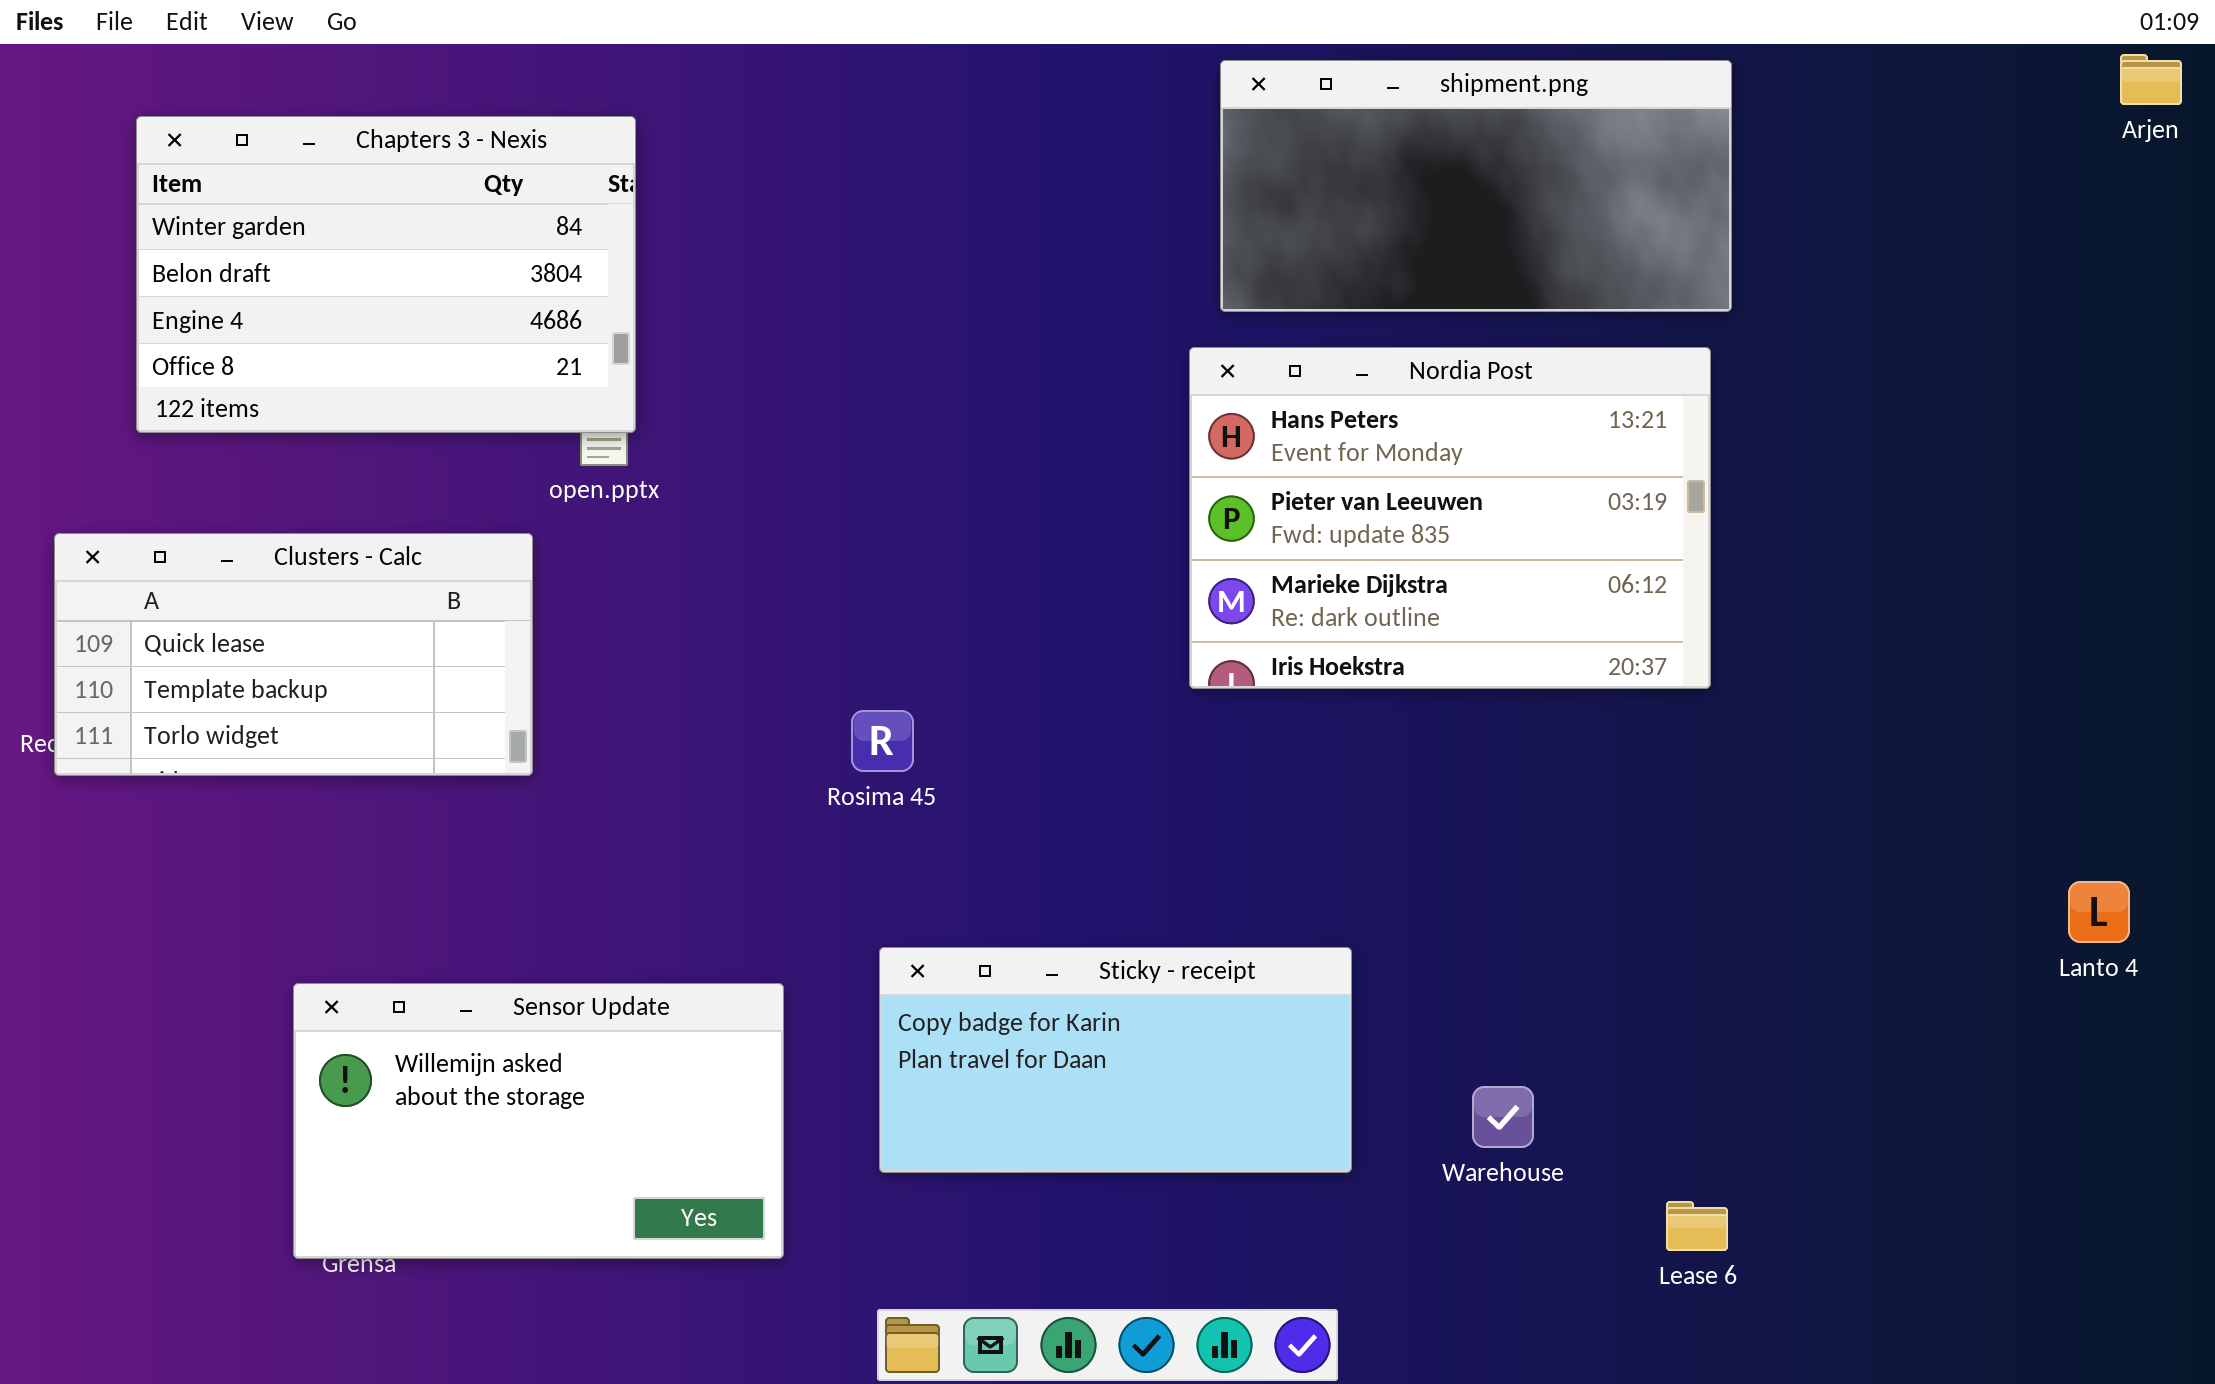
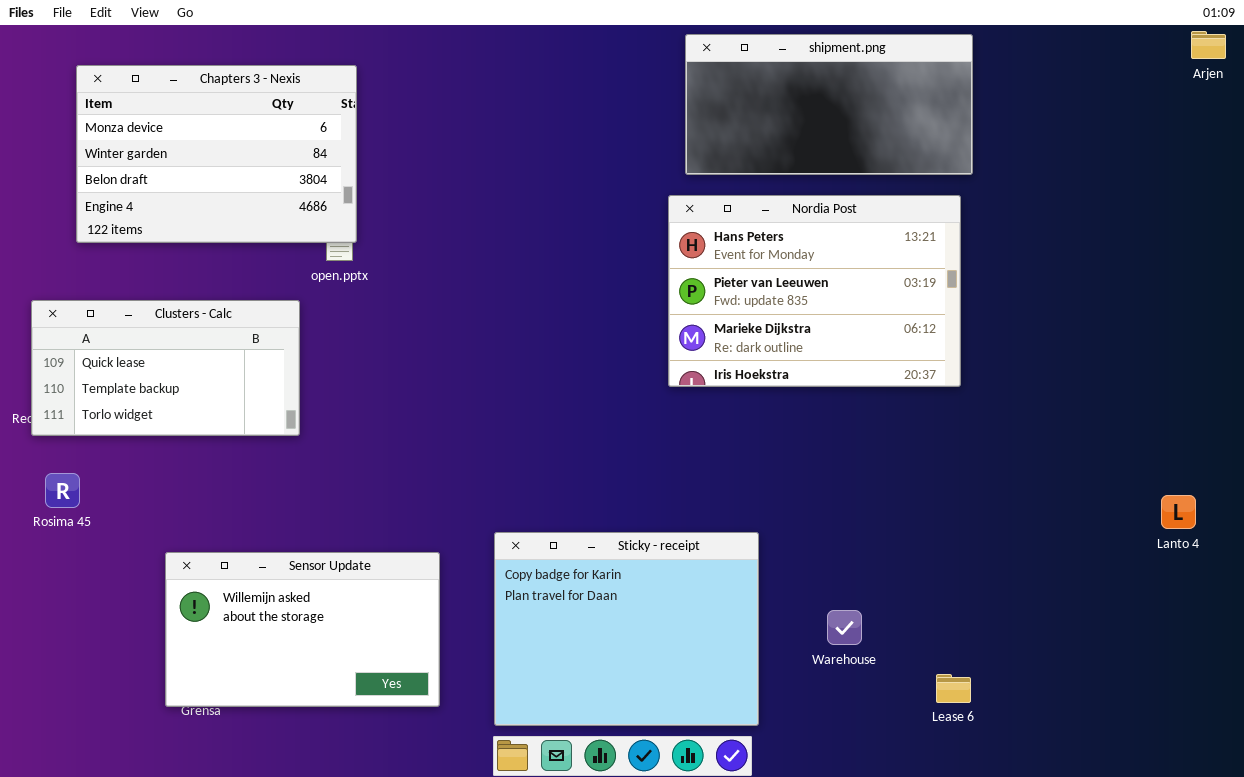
Chapters 3 - Nexis: [136,116,636,433] -> [76,65,357,243], scrolled up 1 row
Rosima 45: [851,710,914,772] -> [45,473,80,508], moved
Sticky - receipt: [879,947,1352,1173] -> [494,532,759,726], resized

